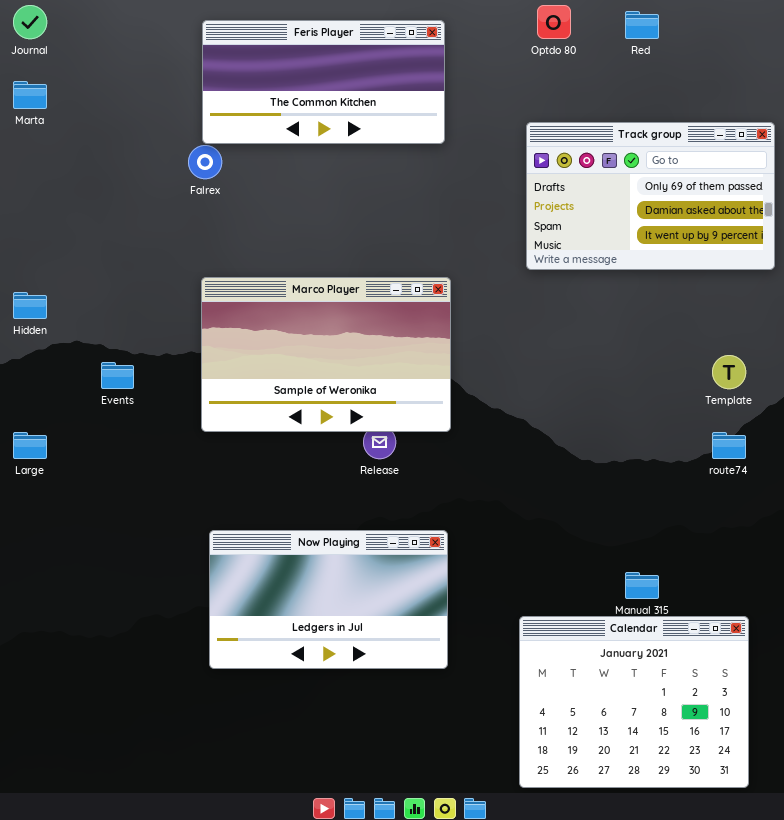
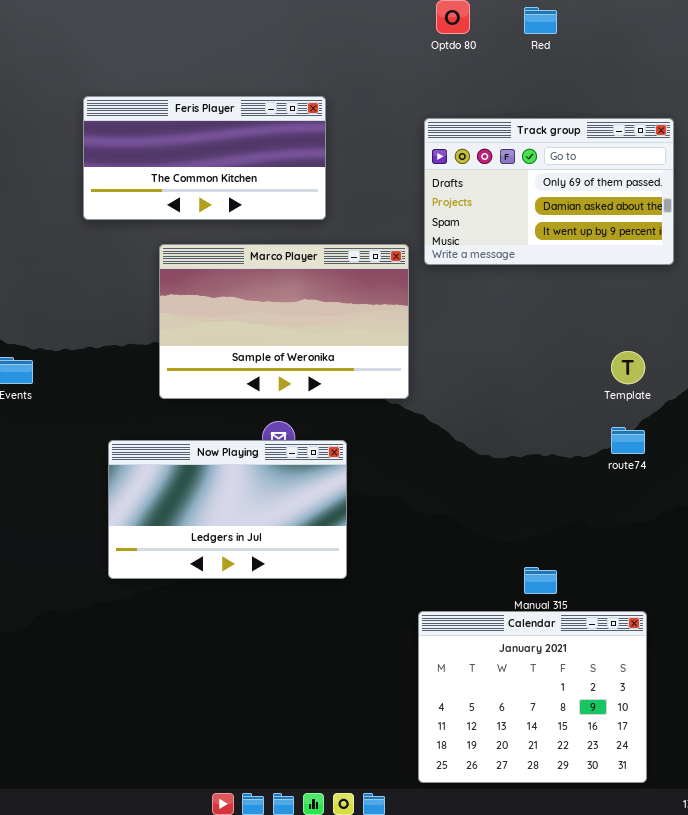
Feris Player: [202,20,445,144] -> [83,96,326,220], moved
Marco Player: [201,277,451,432] -> [159,244,409,399], moved
Now Playing: [209,530,448,669] -> [108,440,347,579], moved

